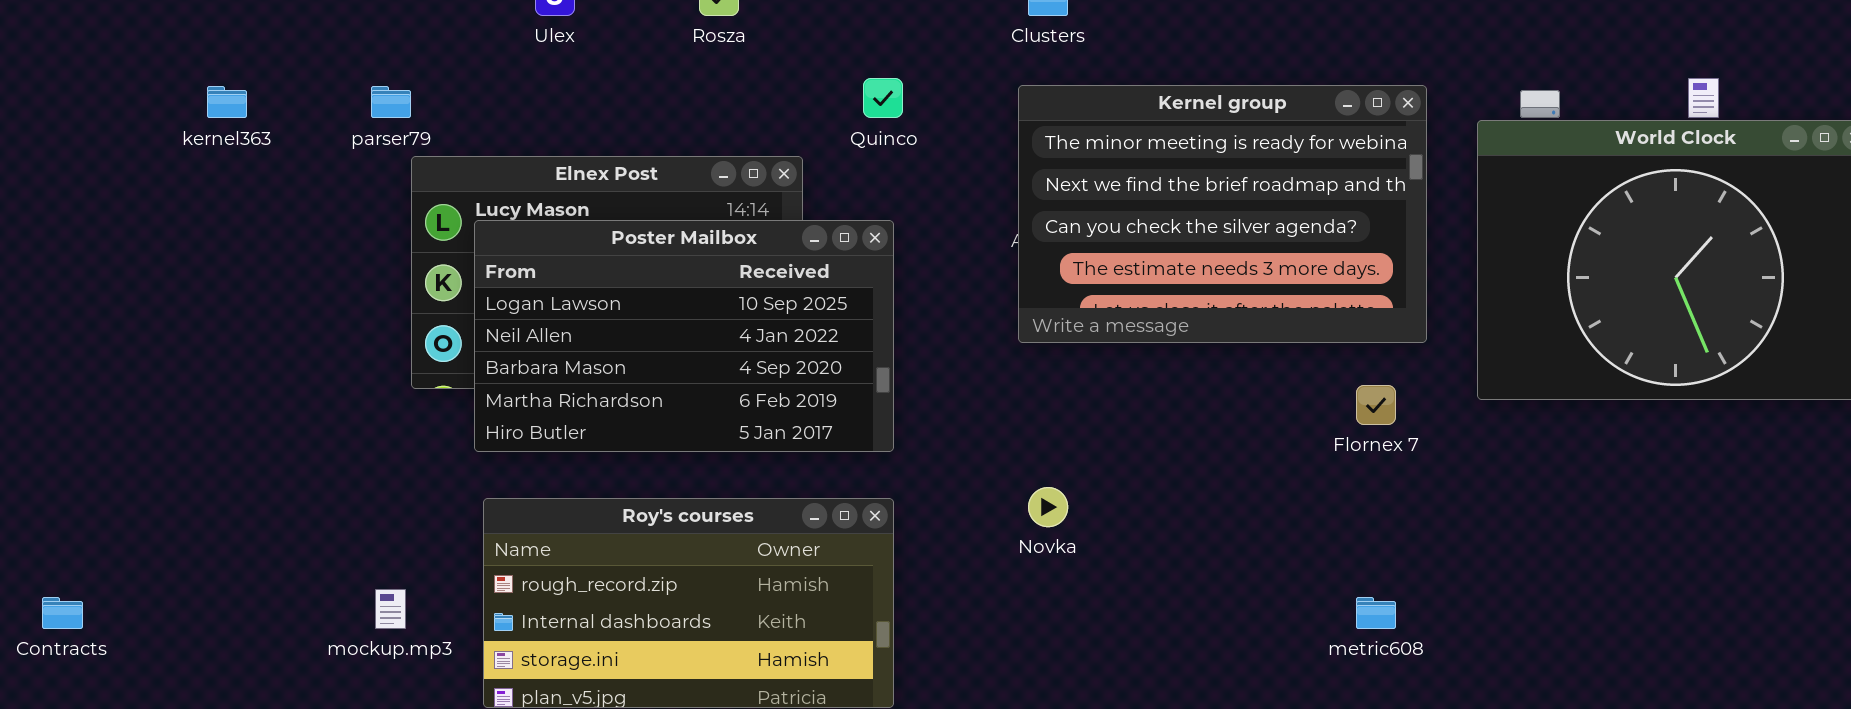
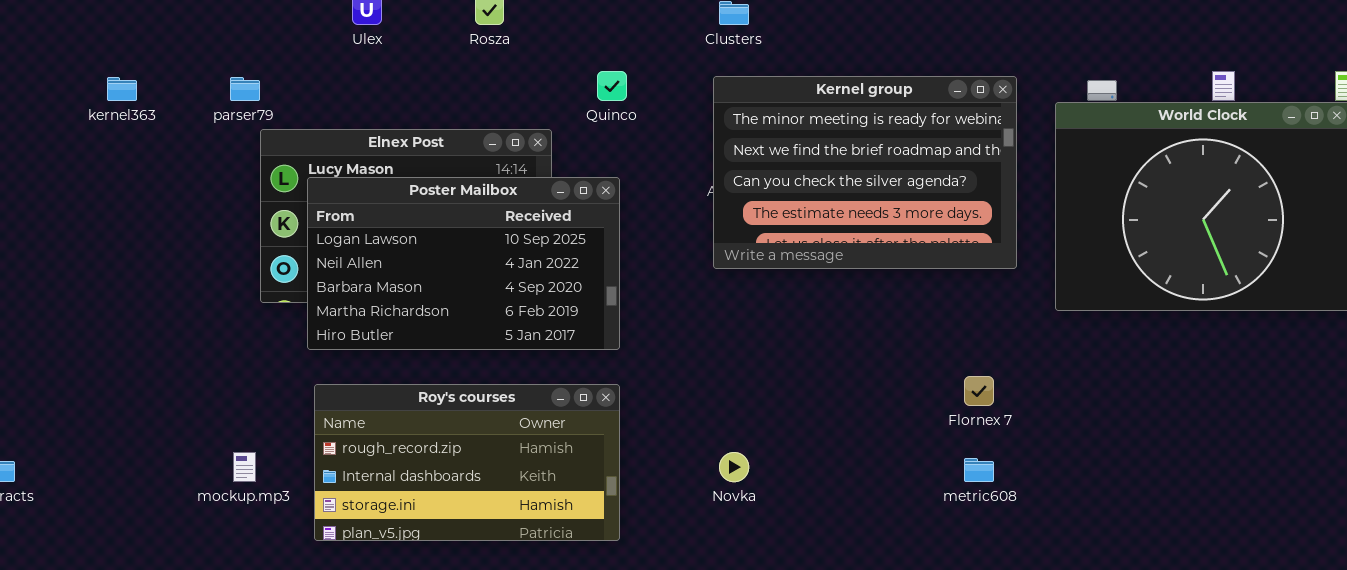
Flornex 7: [1356,385,1396,425] -> [964,376,994,406], moved
Novka: [1028,487,1068,527] -> [719,452,749,482], moved

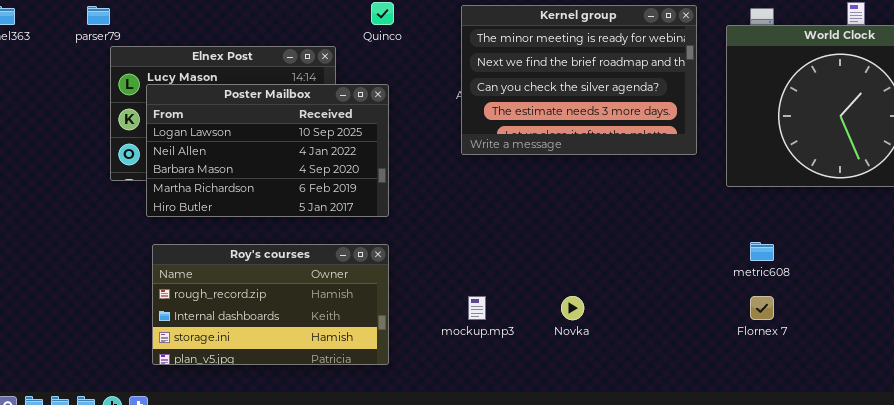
Flornex 7: [964,376,994,406] -> [750,296,774,320], moved
mockup.mp3: [233,452,256,482] -> [468,296,486,320], moved
Novka: [719,452,749,482] -> [561,296,584,320], moved
metric608: [964,458,994,482] -> [750,242,774,261], moved

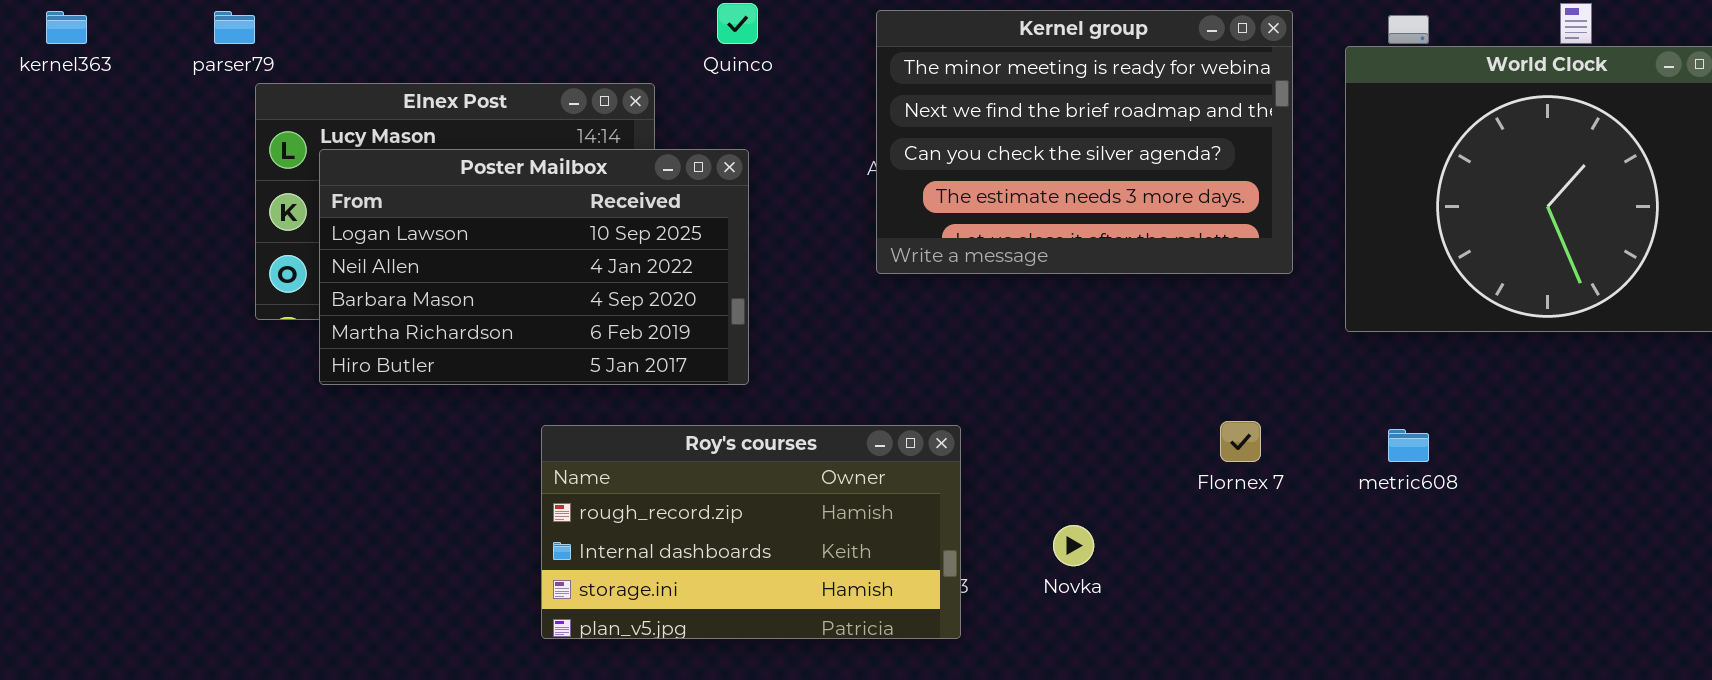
Roy's courses: [152,244,389,365] -> [541,425,961,639], moved
Flornex 7: [750,296,774,320] -> [1220,421,1261,462], moved

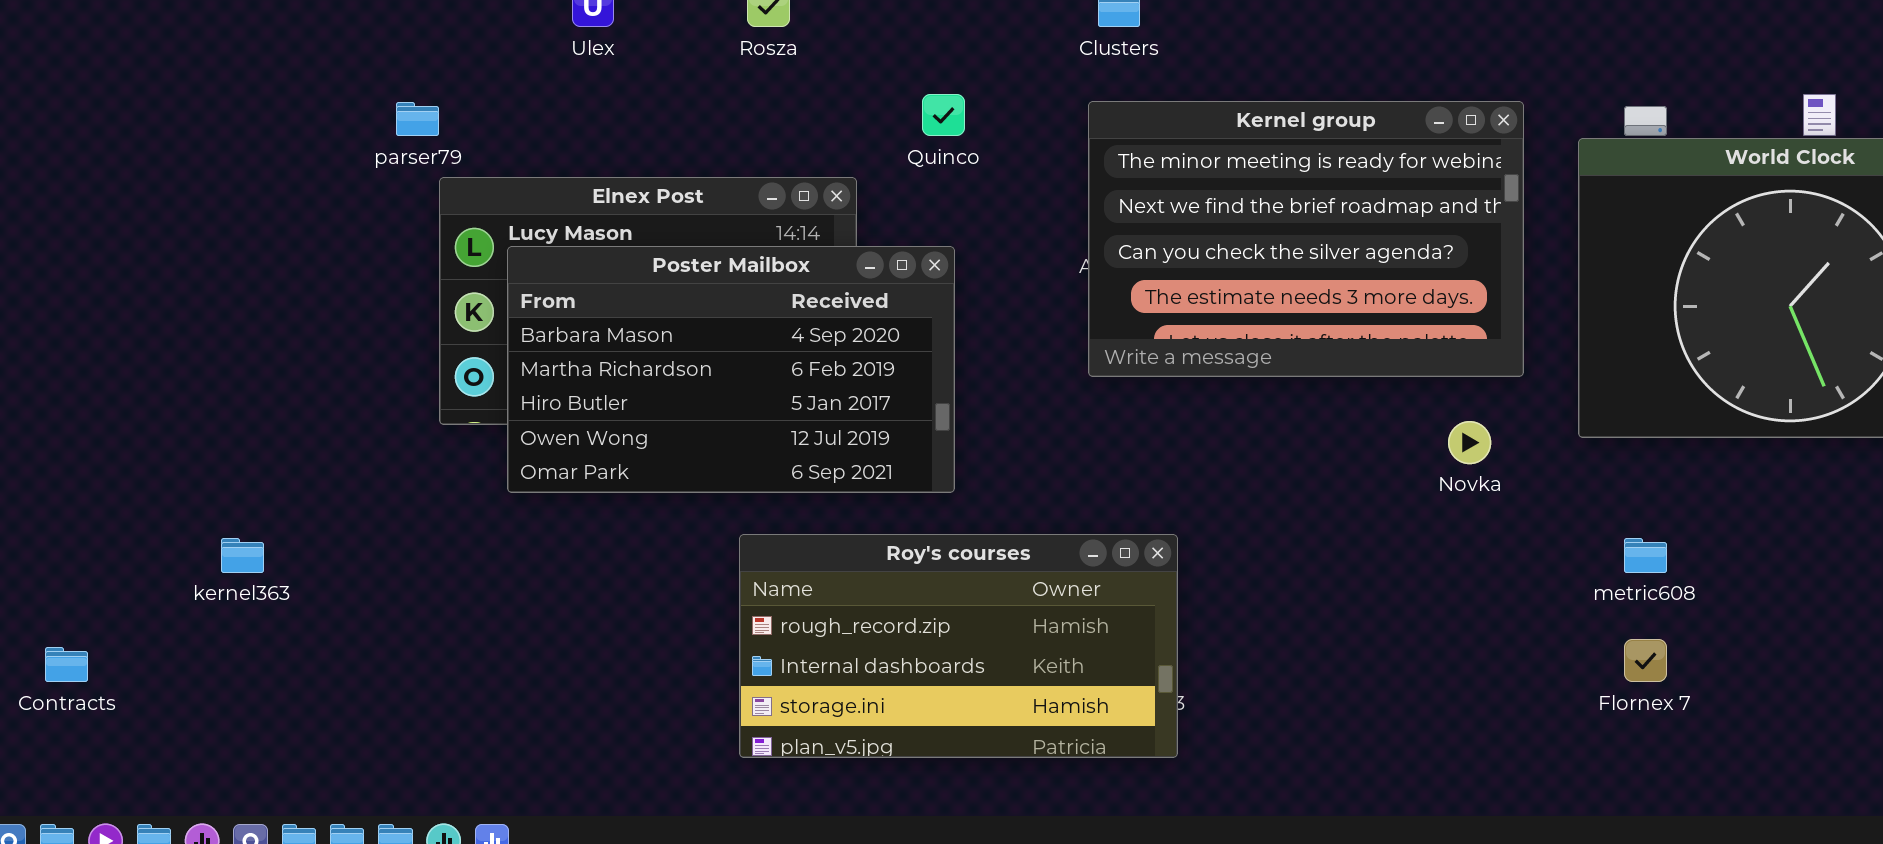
kernel363: [46,11,87,44] -> [221,538,264,573], moved
Poster Mailbox: [319,149,749,385] -> [507,246,955,493], scrolled down 2 rows
Flornex 7: [1220,421,1261,462] -> [1624,639,1667,682], moved
Novka: [1053,525,1094,566] -> [1448,421,1491,464], moved

